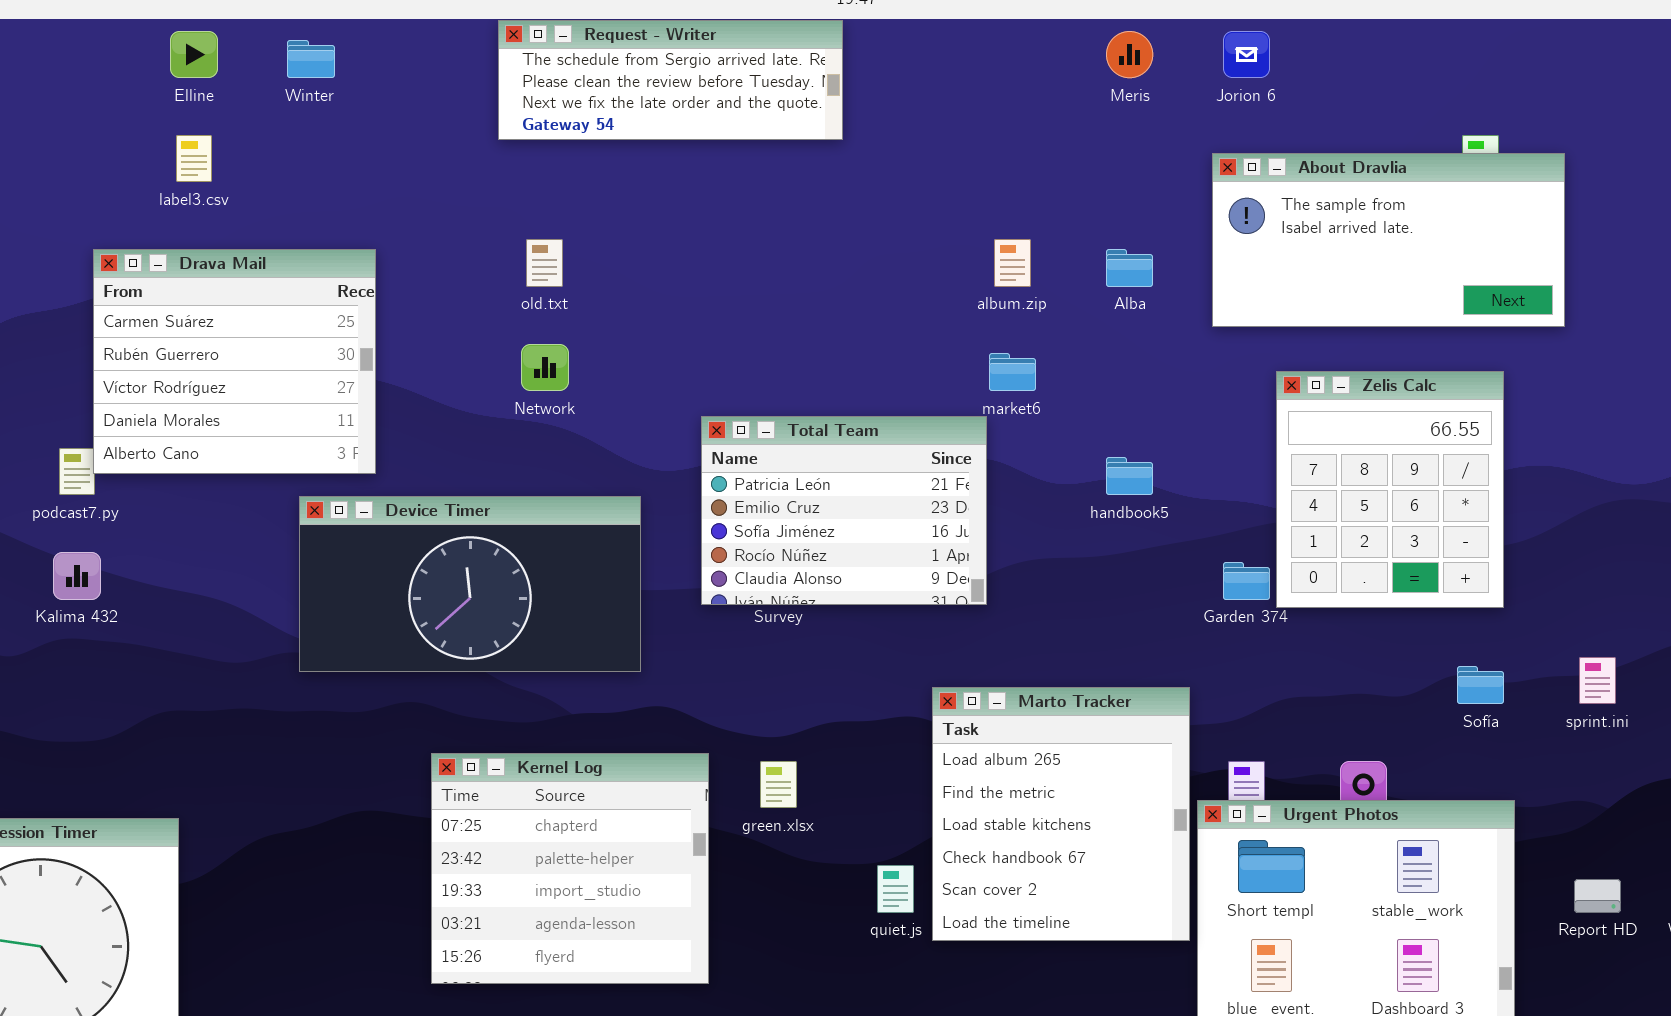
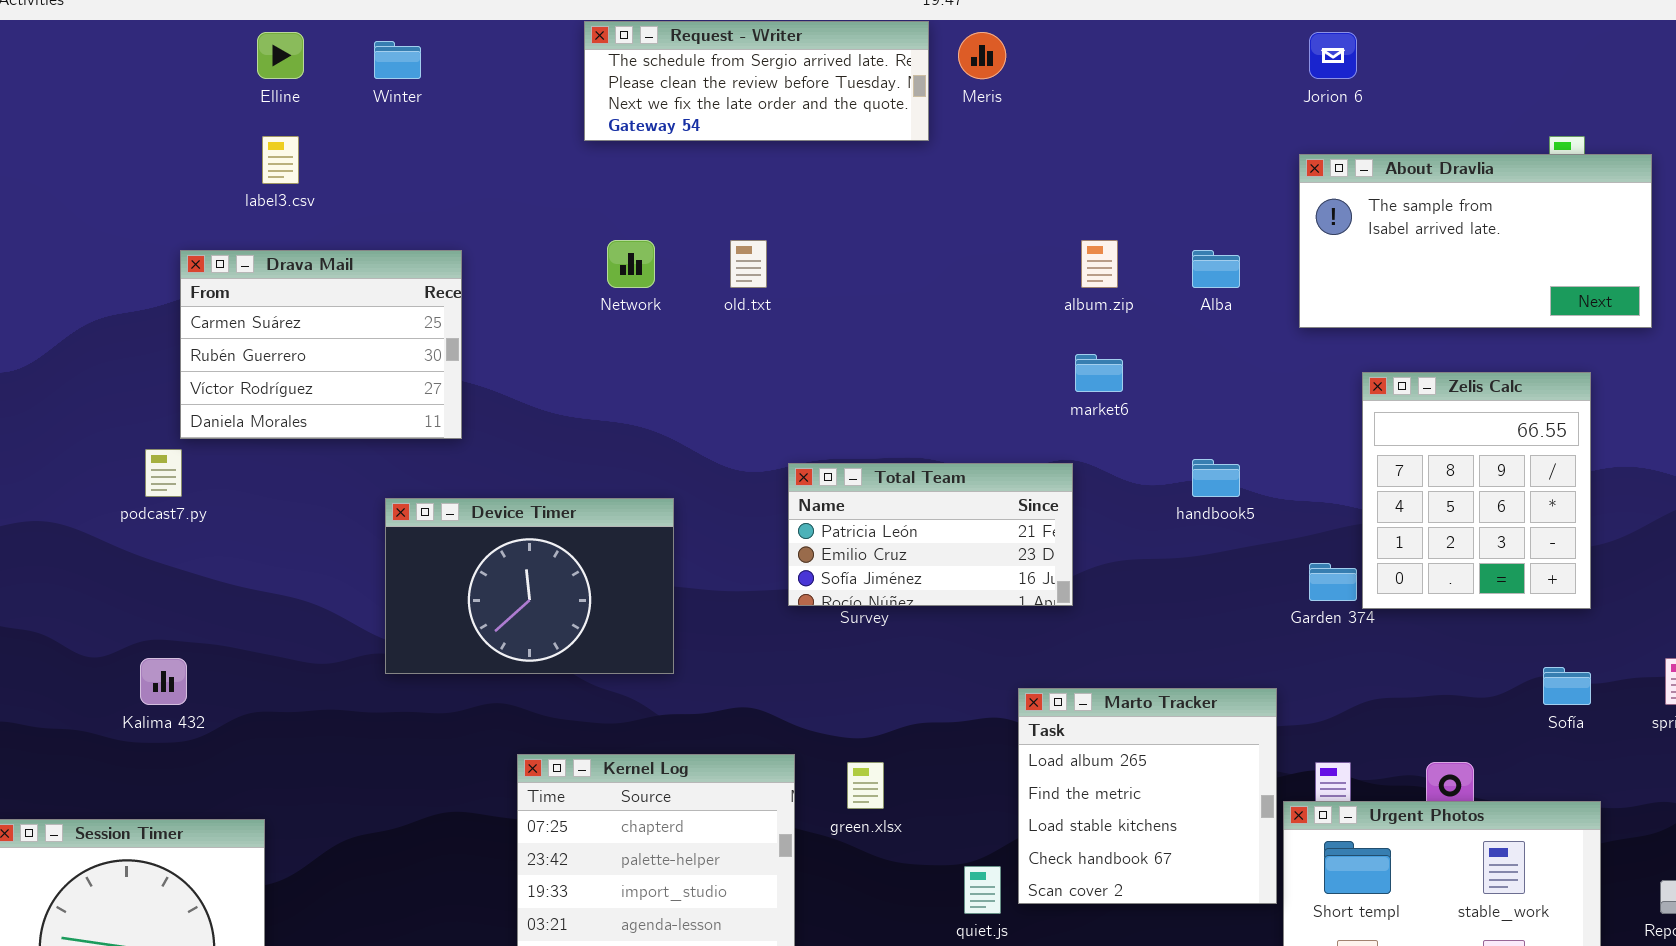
Meris: [1106,31,1153,78] -> [958,32,1006,79], moved
old.txt: [526,239,563,287] -> [730,240,767,288], moved
Drava Mail: [93,249,376,474] -> [180,250,462,439], resized
Network: [521,344,569,391] -> [607,240,655,288], moved
Total Team: [701,416,987,605] -> [788,463,1073,606], resized
Device Timer: [299,496,641,672] -> [385,498,674,674], resized
Kalima 432: [53,552,101,600] -> [140,658,187,705], moved
Marto Tracker: [932,687,1190,941] -> [1018,688,1277,904], resized

